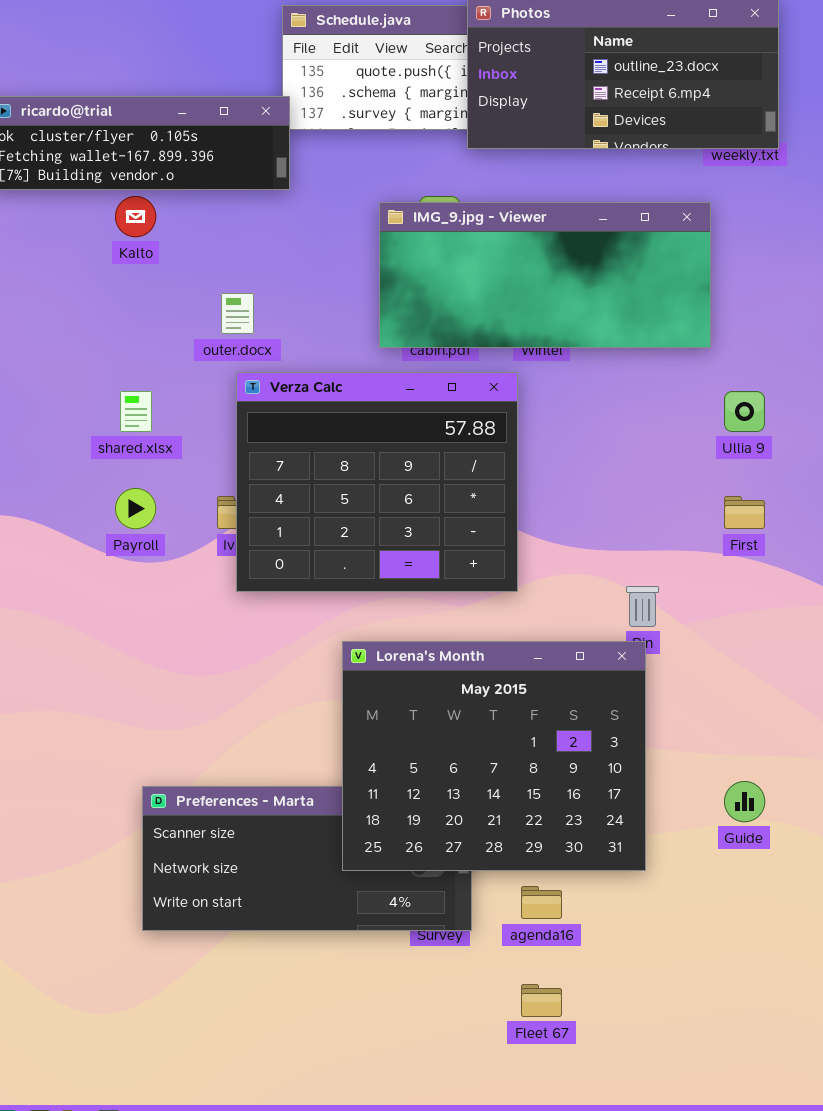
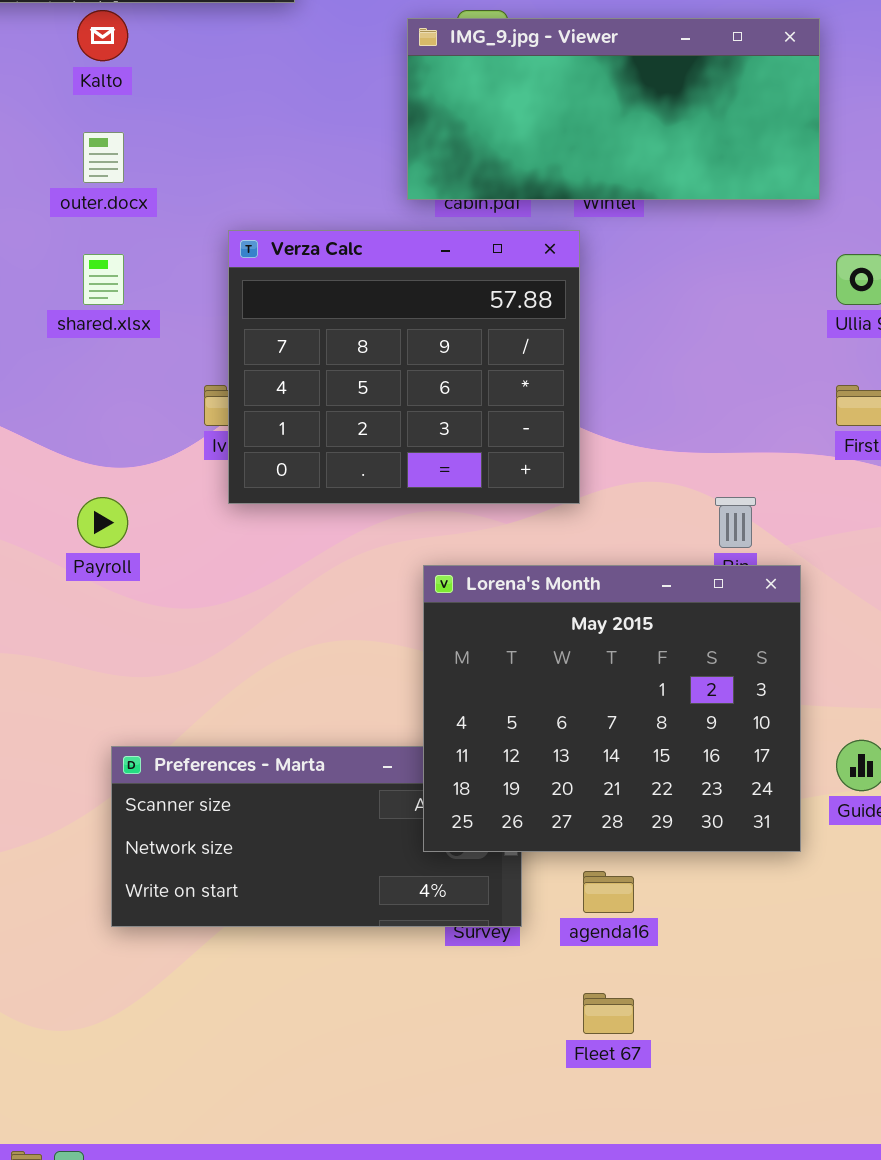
outer.docx: [221,293,254,334] -> [83,132,124,183], moved
Payroll: [115,488,156,529] -> [77,497,128,548], moved
Lorena's Month: [342,641,646,871] -> [423,565,801,852], moved

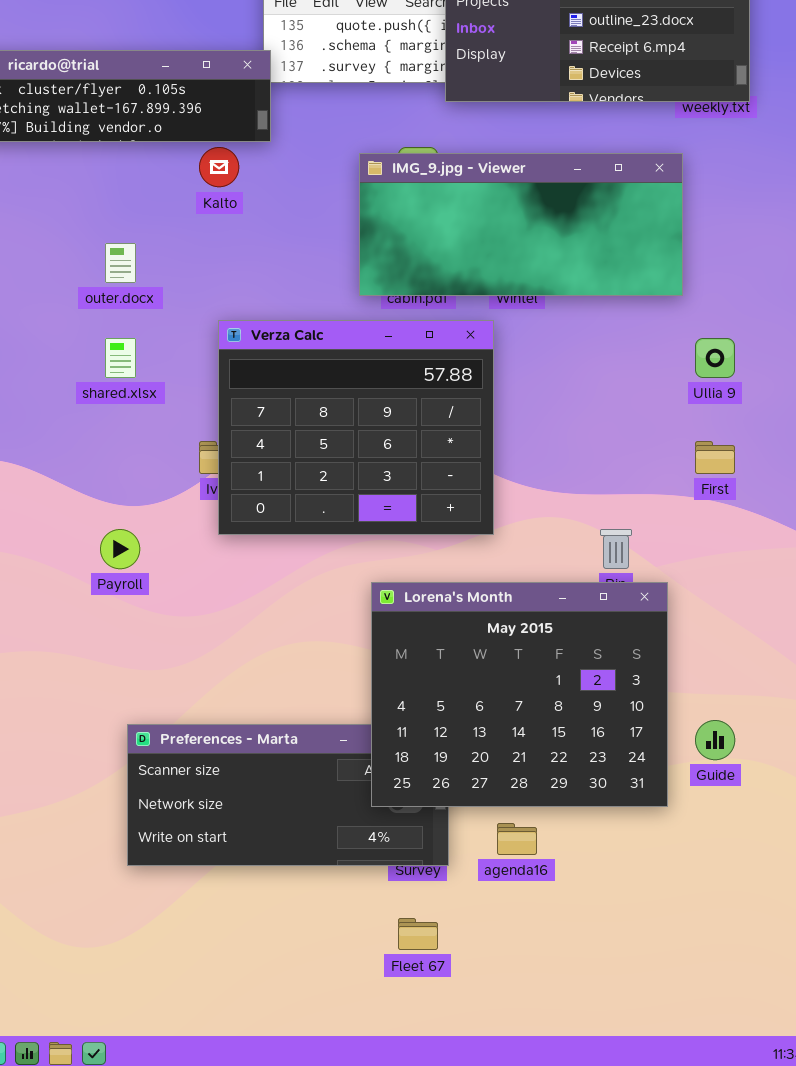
Kalto: [77,10,128,61] -> [199,147,239,187], moved
Fleet 67: [583,993,634,1034] -> [398,918,438,950], moved

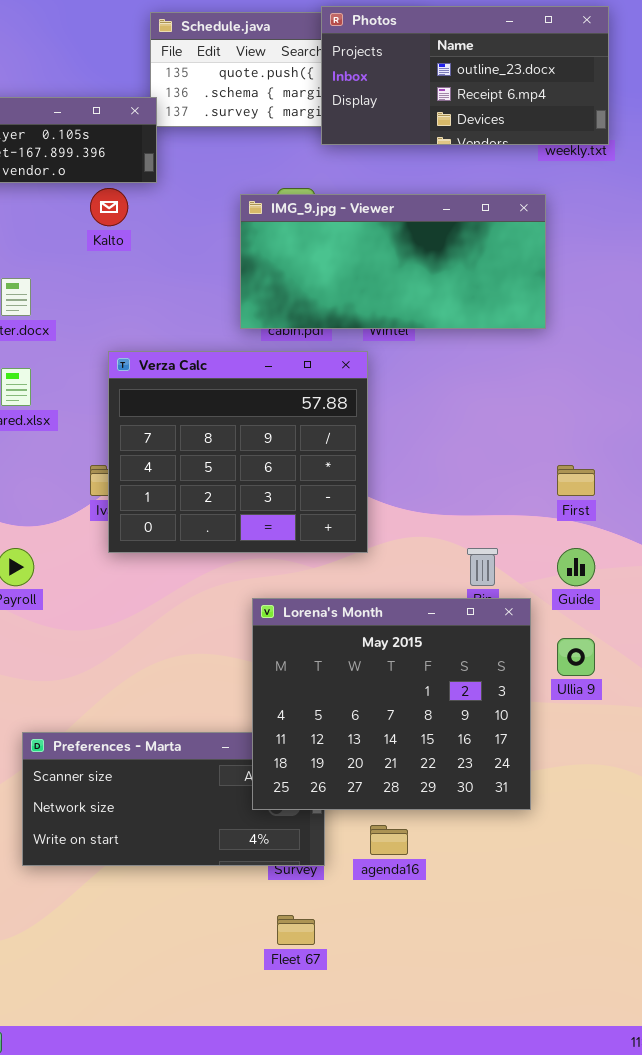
Ullia 9: [695,338,735,378] -> [557,638,595,676], moved
Guide: [695,720,735,760] -> [557,548,595,586], moved

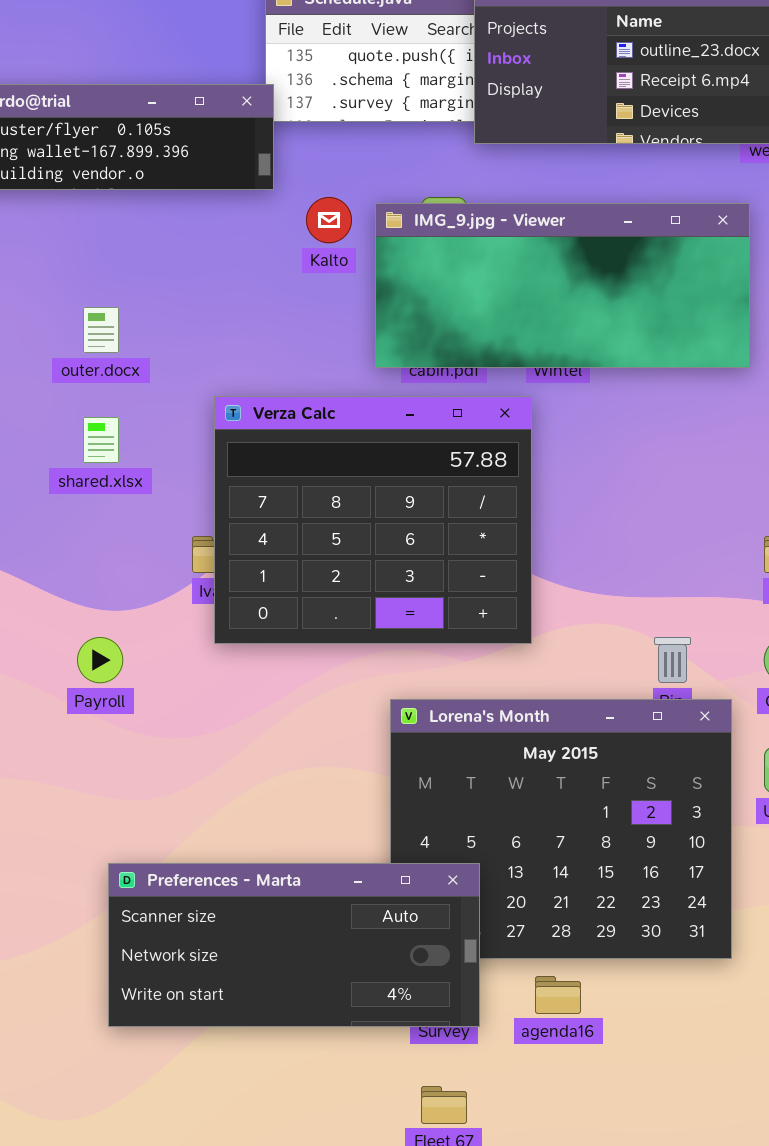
Kalto: [90,188,128,226] -> [306,197,352,243], moved
Preferences - Marta: [22,732,325,866] -> [108,863,480,1027], raised

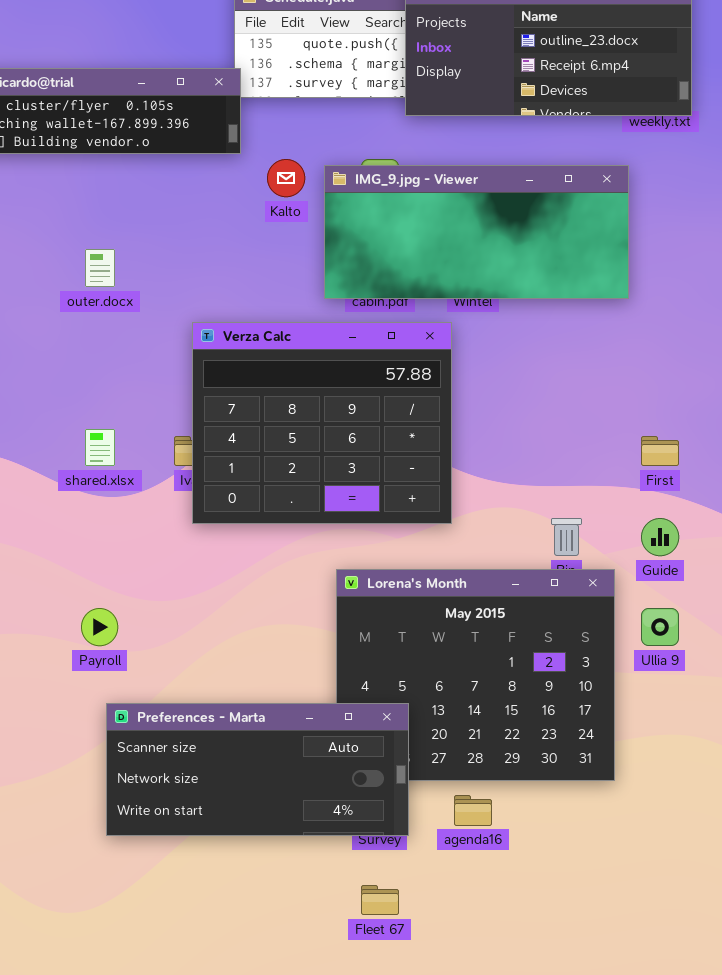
shared.xlsx: [83,417,119,463] -> [85,429,115,466], moved
Payroll: [77,637,123,683] -> [81,608,118,646], moved

